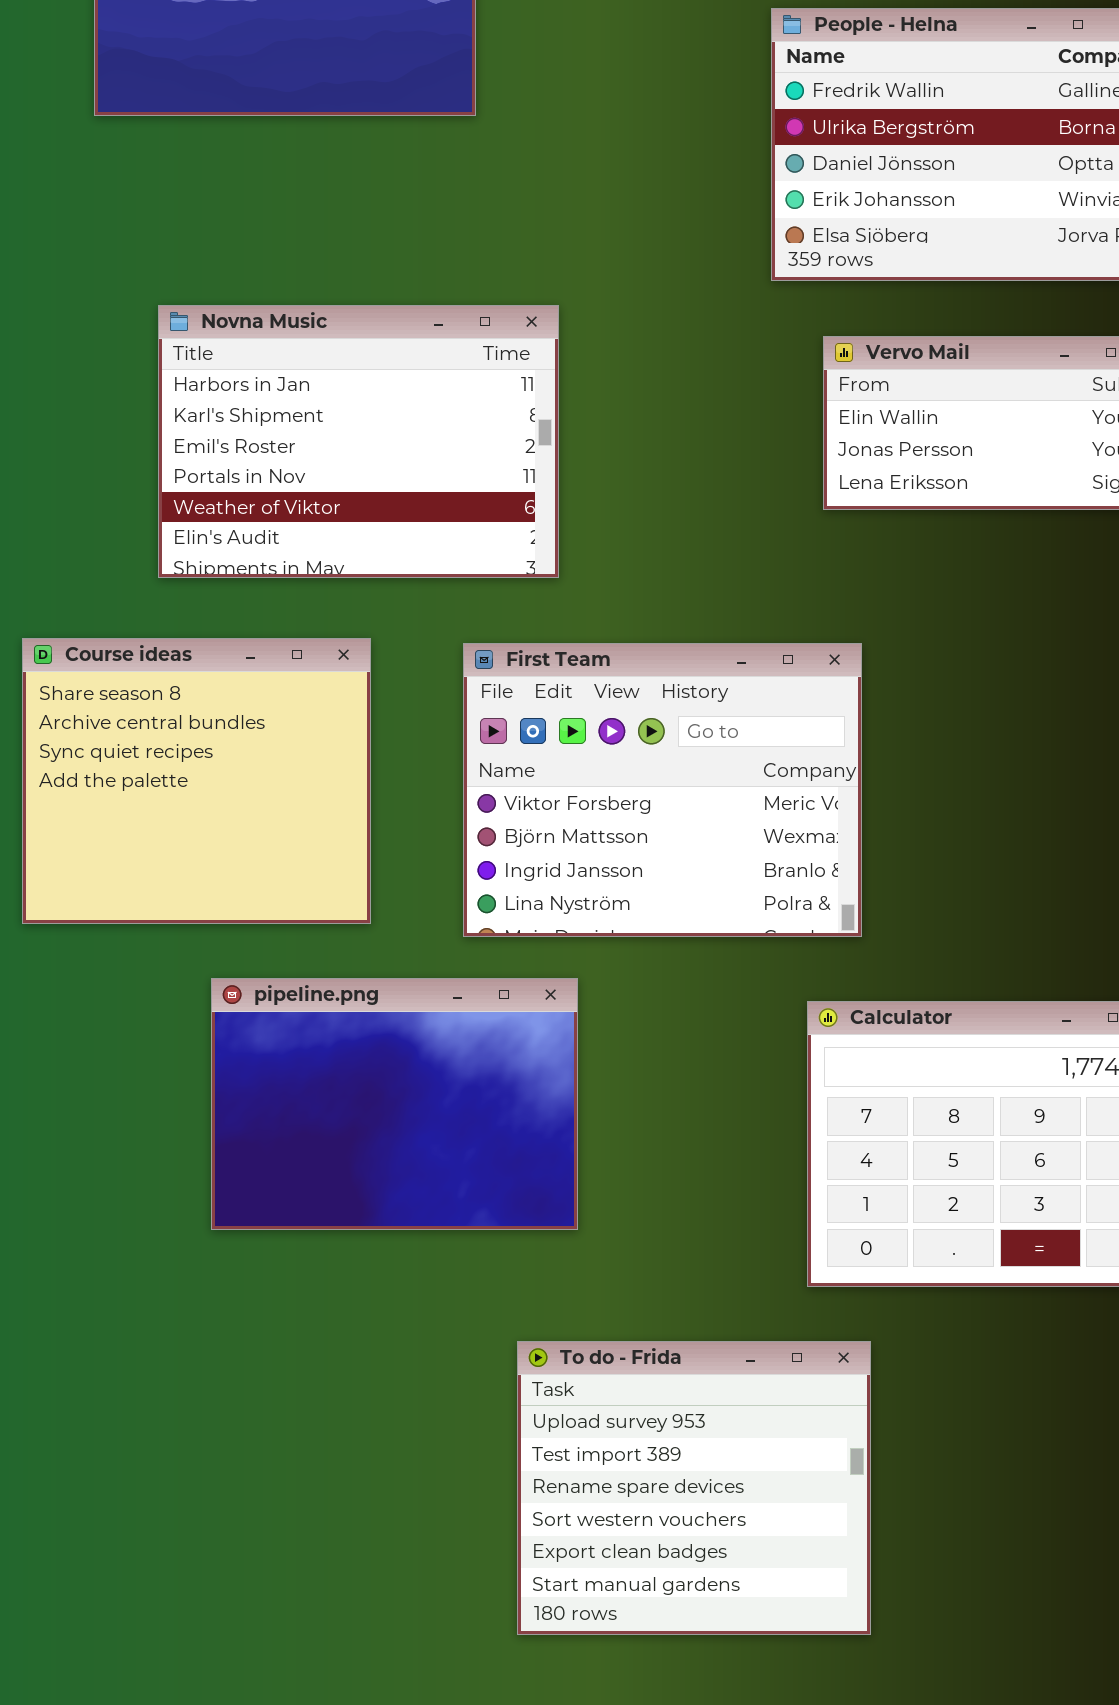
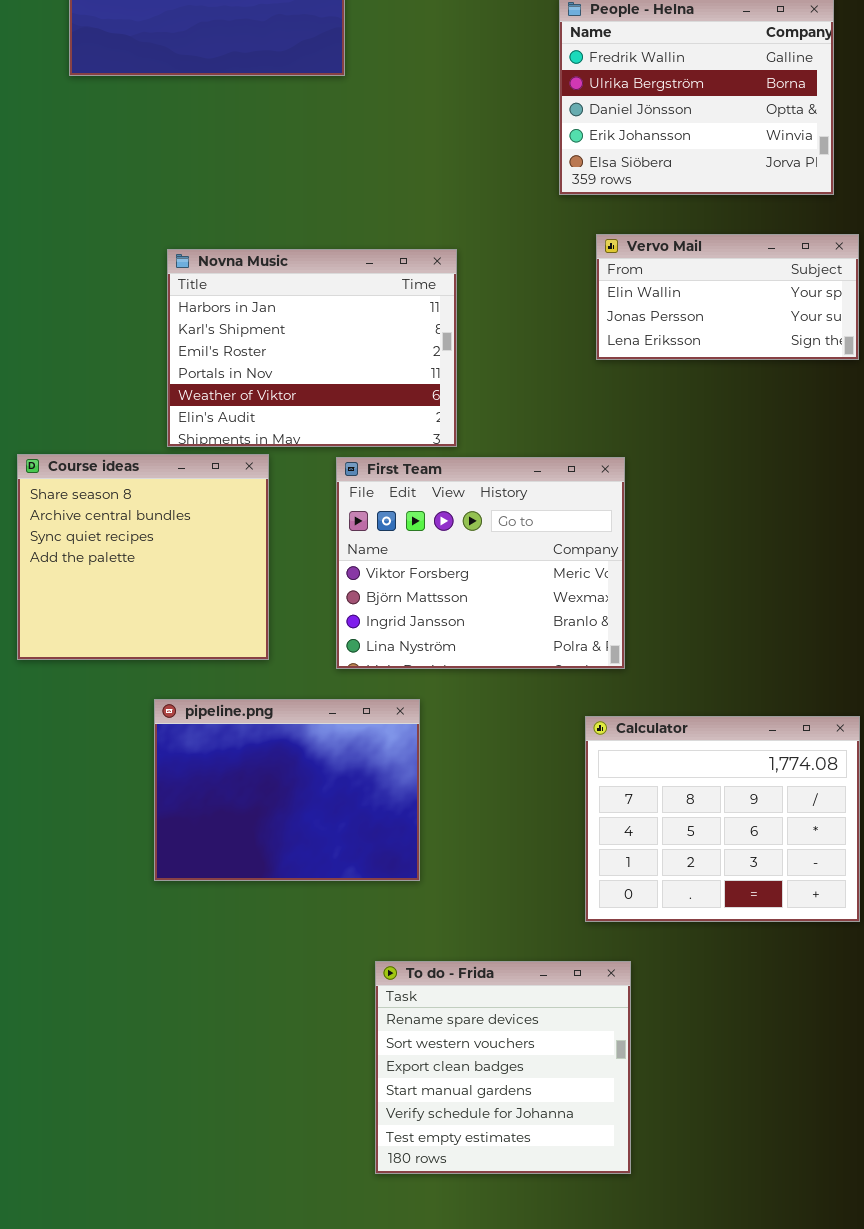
Novna Music: [158,305,559,578] -> [167,249,457,447], moved
To do - Frida: [517,1341,871,1635] -> [375,961,631,1174], scrolled down 2 rows

